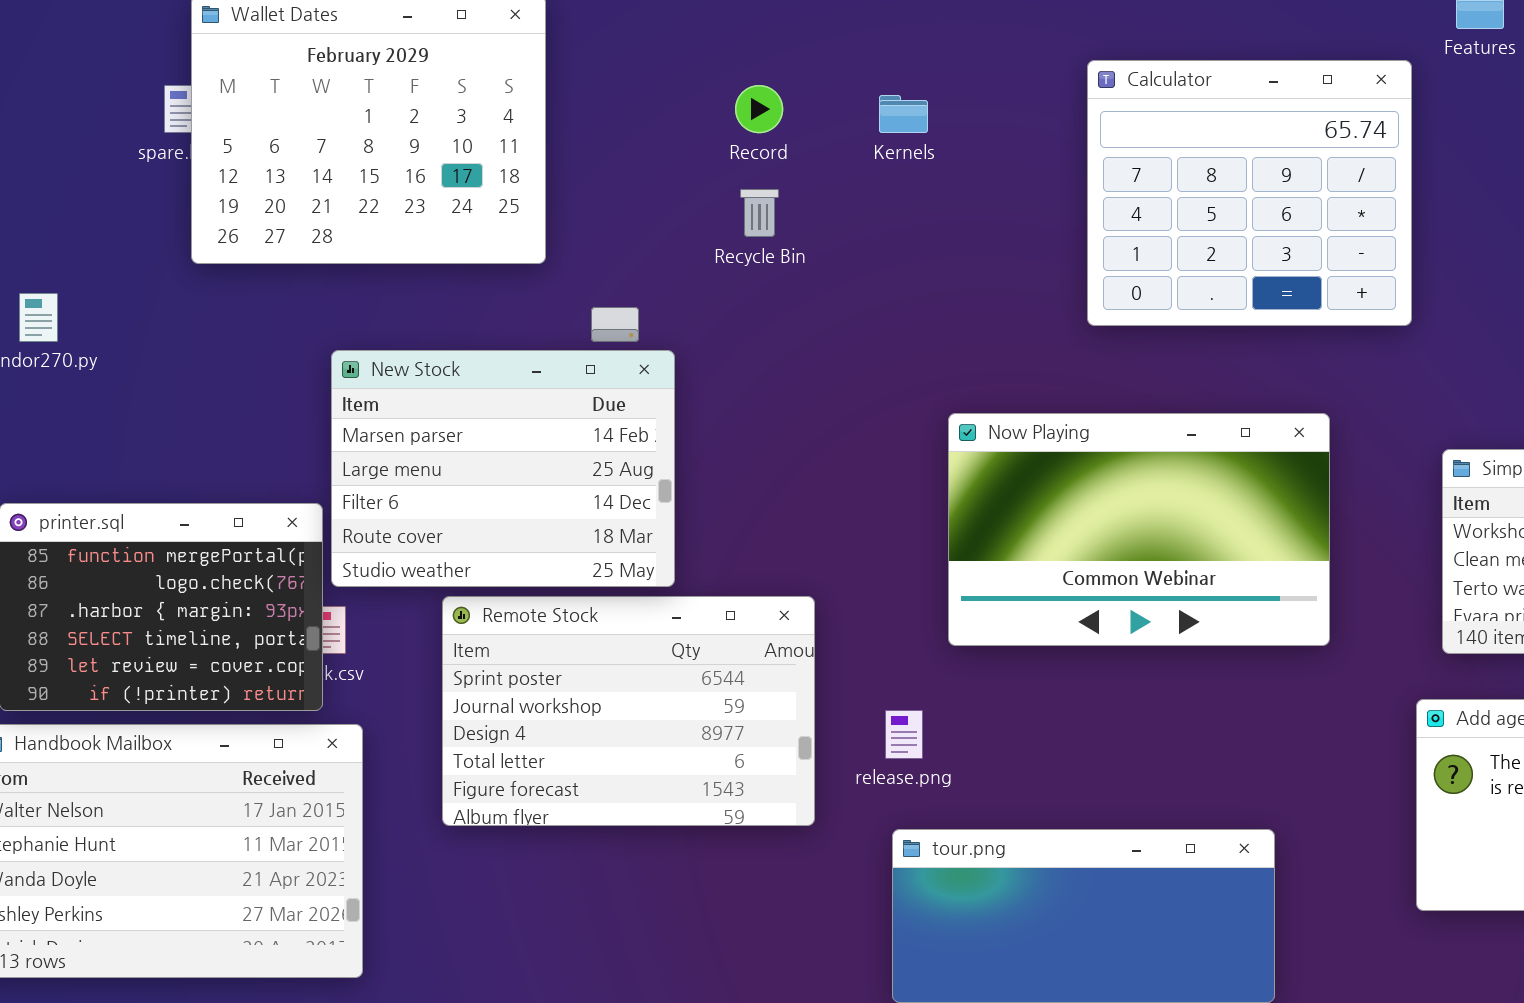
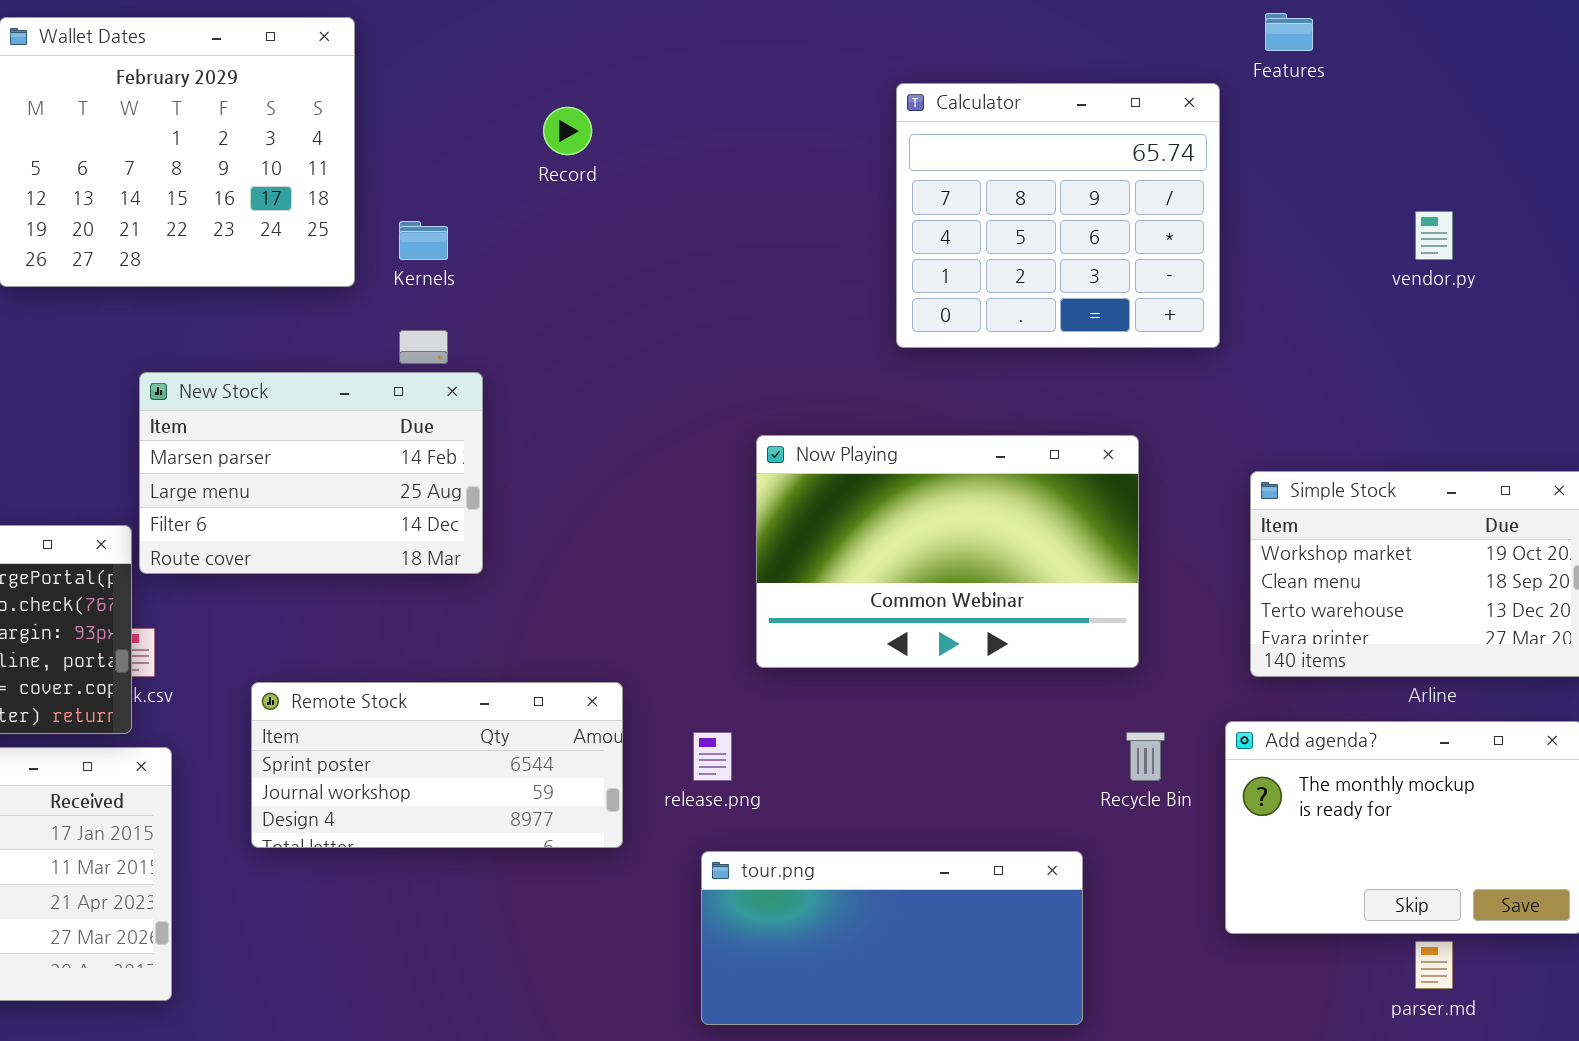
Kernels: [879,95,928,133] -> [399,221,448,260], moved
Recycle Bin: [740,189,779,237] -> [1126,732,1165,781], moved
New Stock: [331,350,675,587] -> [139,372,483,574], resized
Remote Stock: [442,596,815,826] -> [251,682,623,848], resized

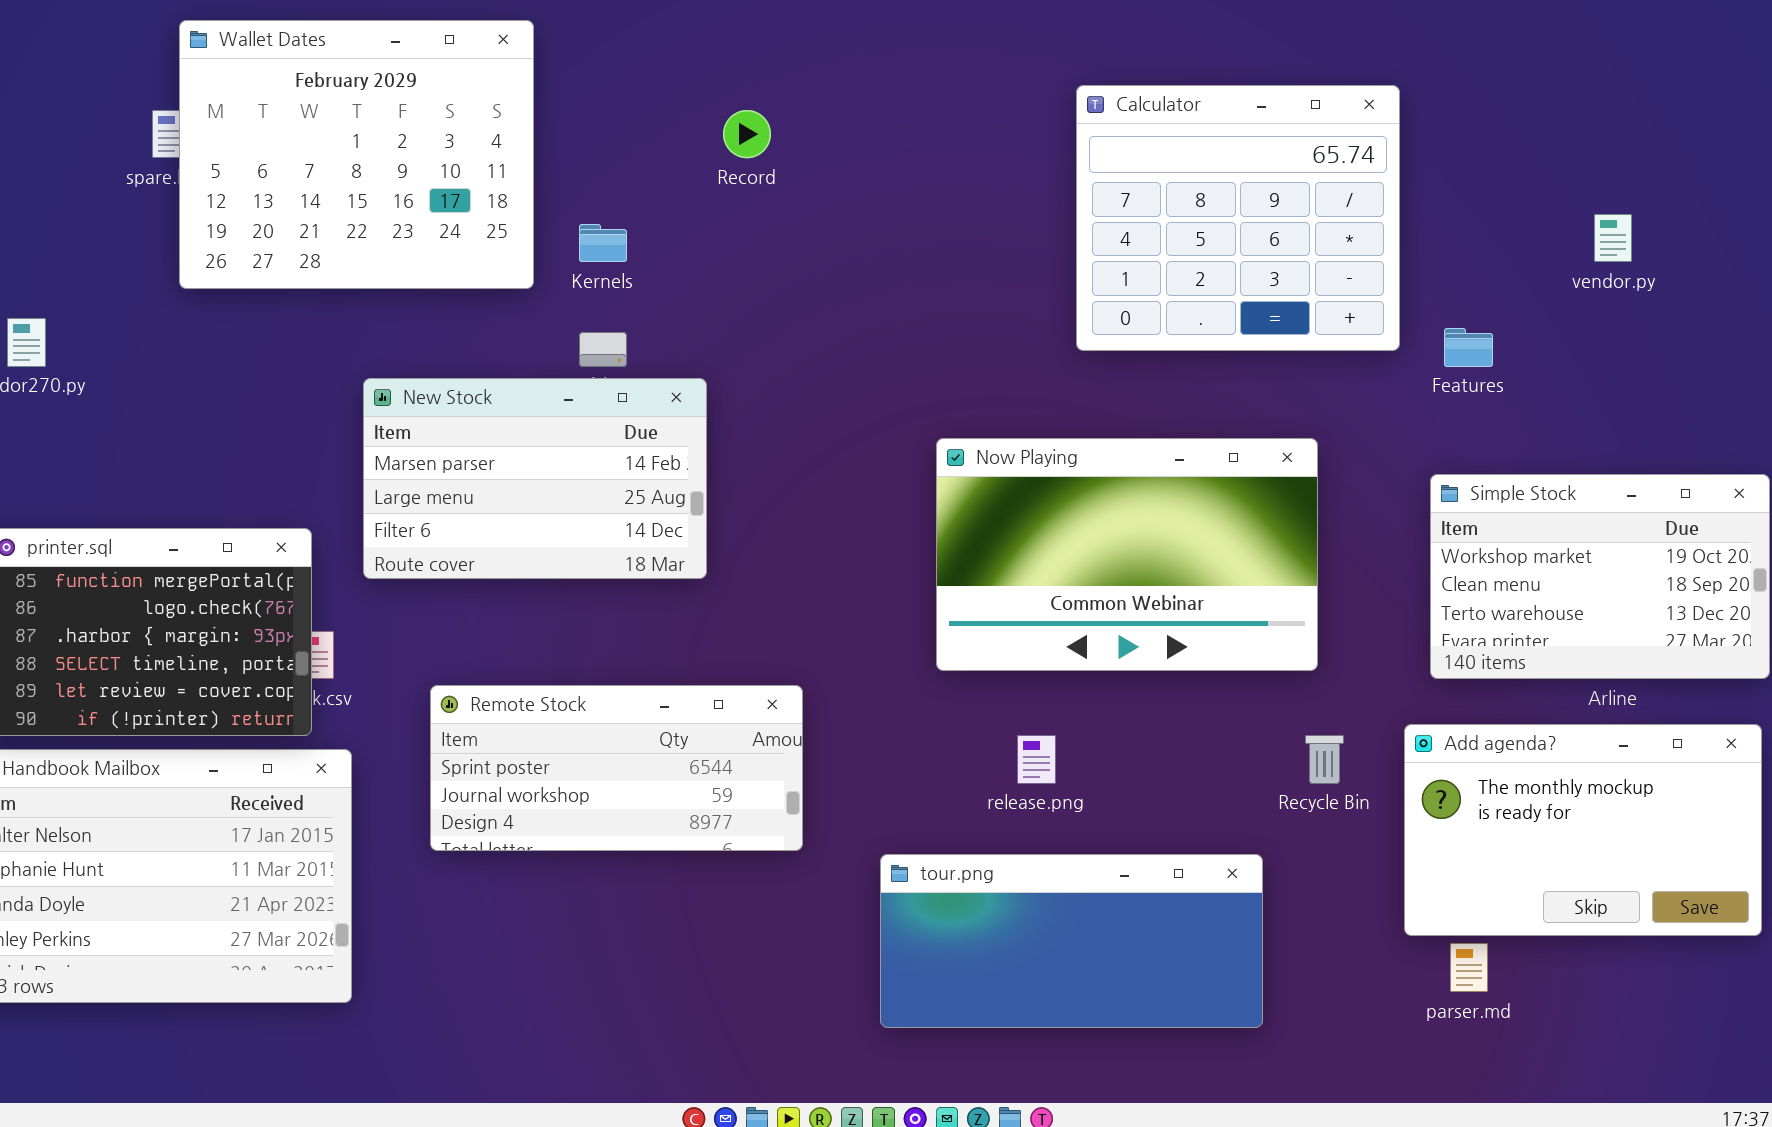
Features: [1265,13,1313,51] -> [1444,328,1493,367], moved
New Stock: [139,372,483,574] -> [363,378,707,579], moved
release.png: [693,732,732,781] -> [1017,735,1056,784], moved
parser.md: [1415,941,1453,989] -> [1450,943,1488,992], moved

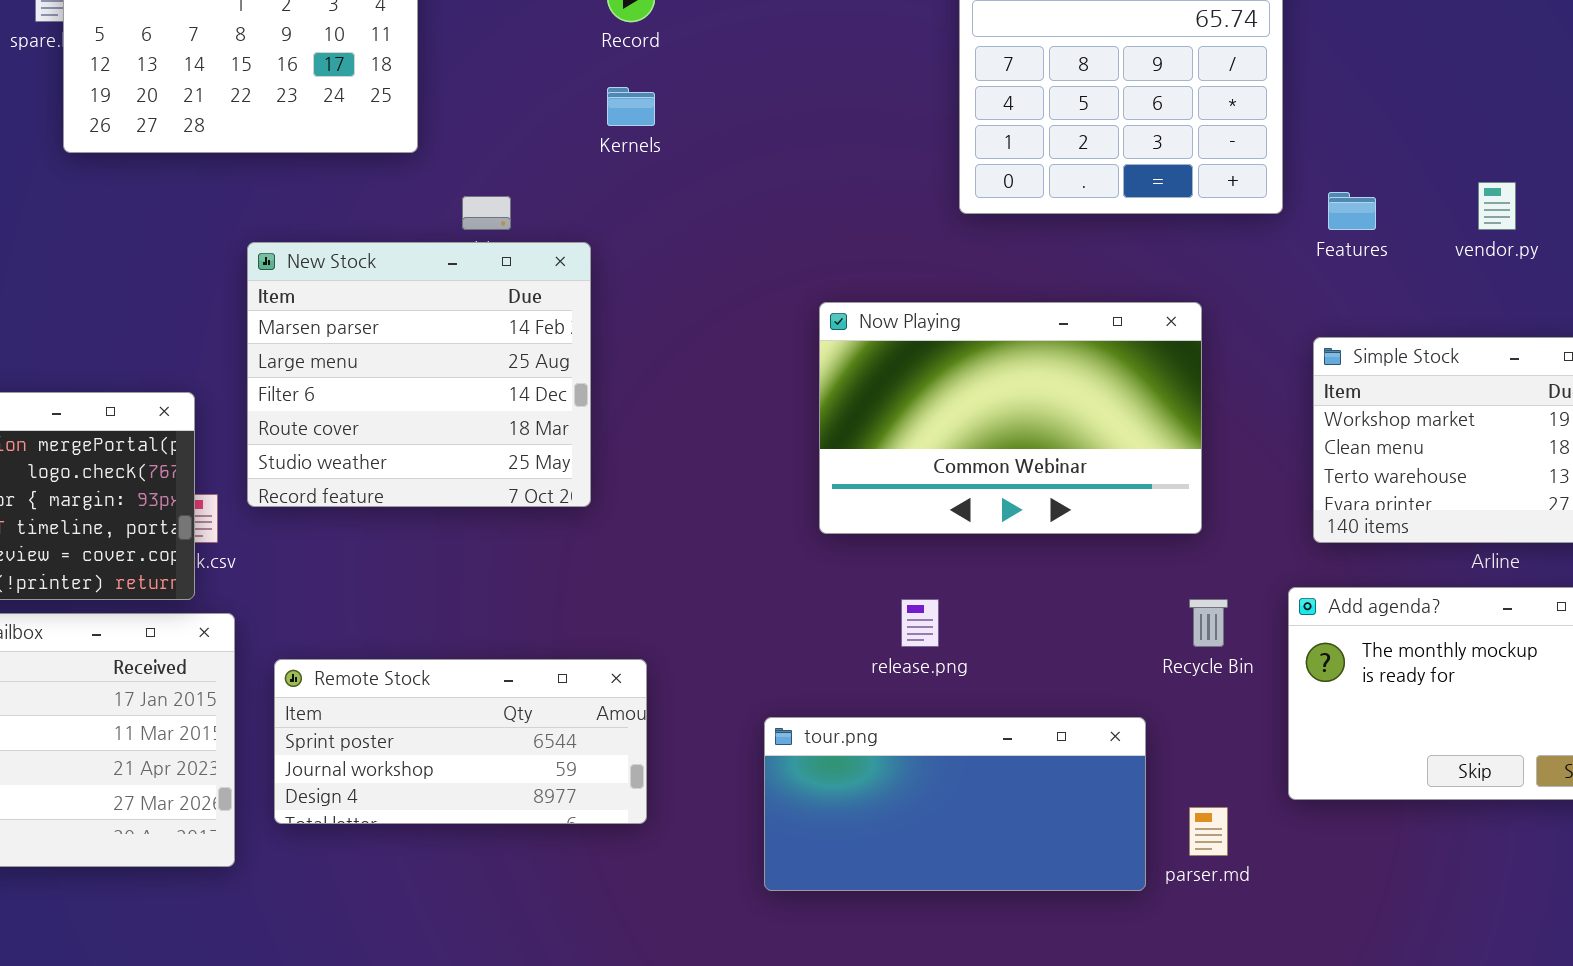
vendor.py: [1594,214,1632,262] -> [1478,182,1516,230], moved
Kernels: [579,224,627,262] -> [607,87,655,126], moved
New Stock: [363,378,707,579] -> [247,242,591,507], resized
Remote Stock: [430,685,803,851] -> [274,659,647,824], moved
parser.md: [1450,943,1488,992] -> [1189,807,1228,856], moved

